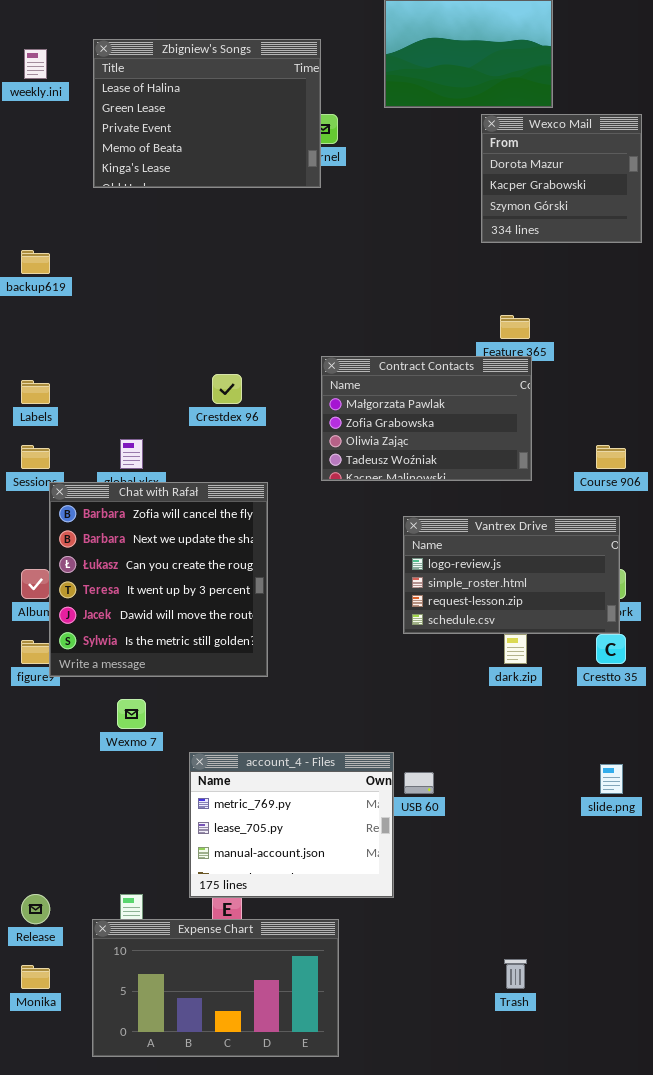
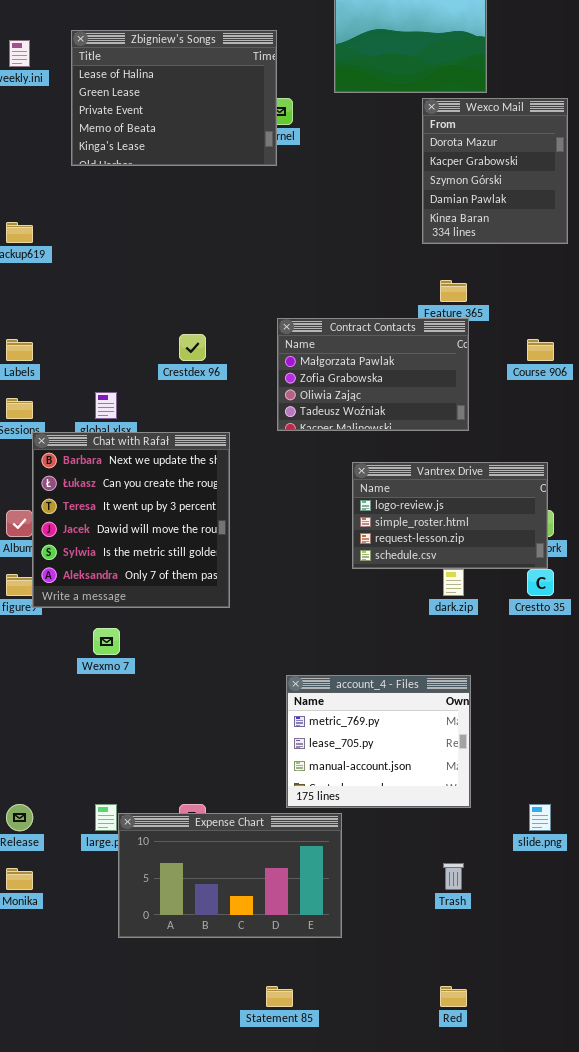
Wexco Mail: [481,114,642,243] -> [422,98,568,244], resized
Course 906: [596,445,626,469] -> [527,339,554,361], moved
Chat with Rafał: [49,482,268,677] -> [32,432,230,608], scrolled down 1 row
account_4 - Files: [189,752,394,898] -> [286,675,471,808], moved
slide.png: [600,764,623,794] -> [529,804,551,831], moved
Expense Chart: [92,919,339,1057] -> [118,813,342,938], moved

